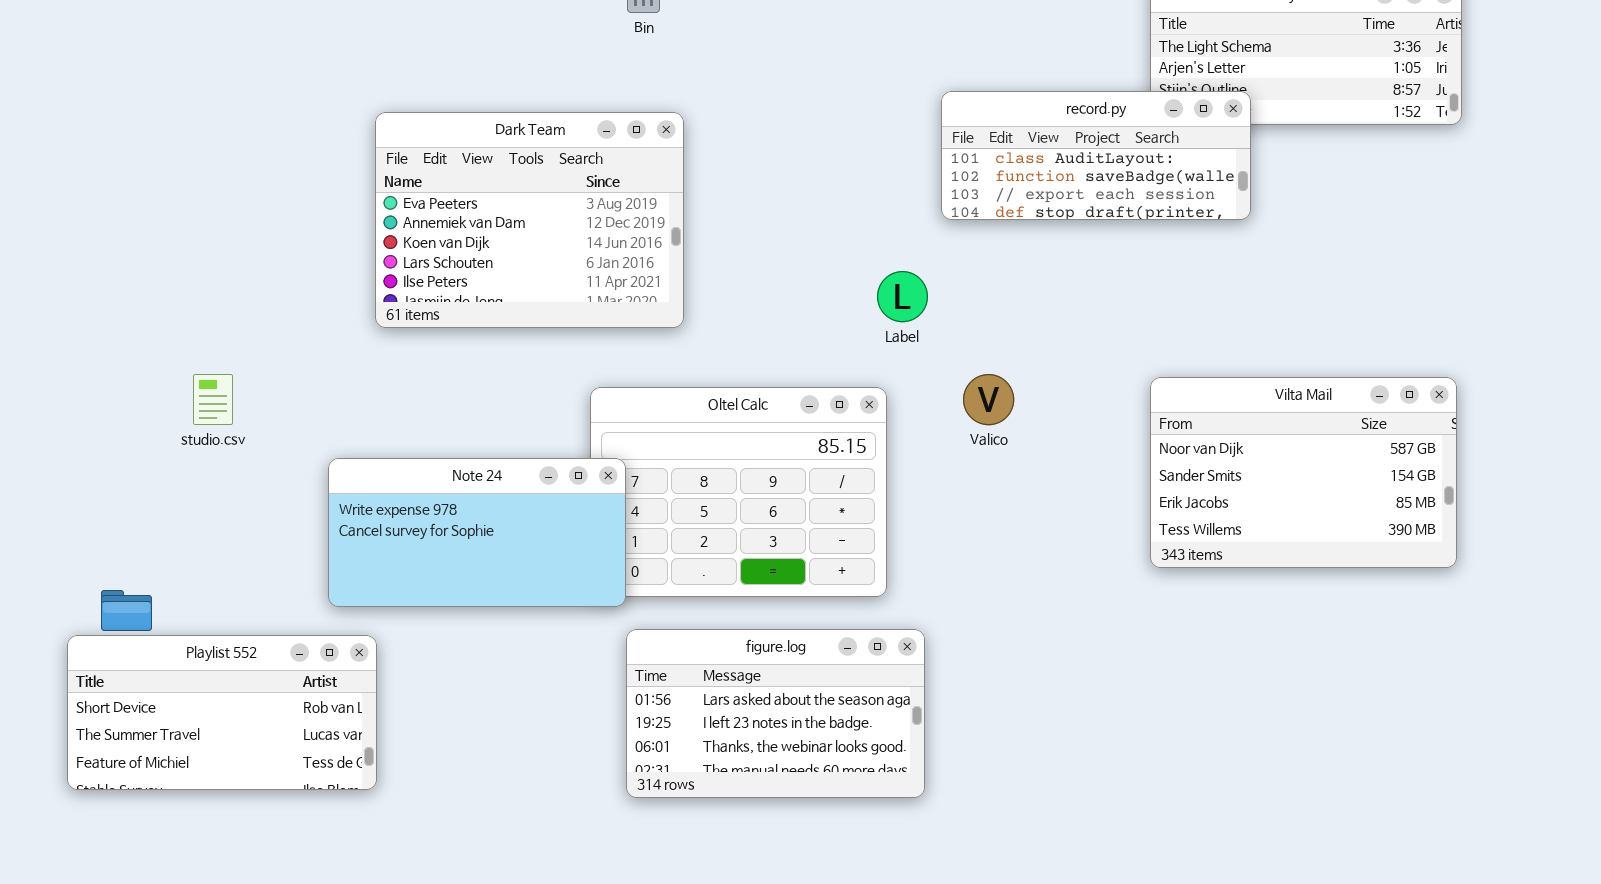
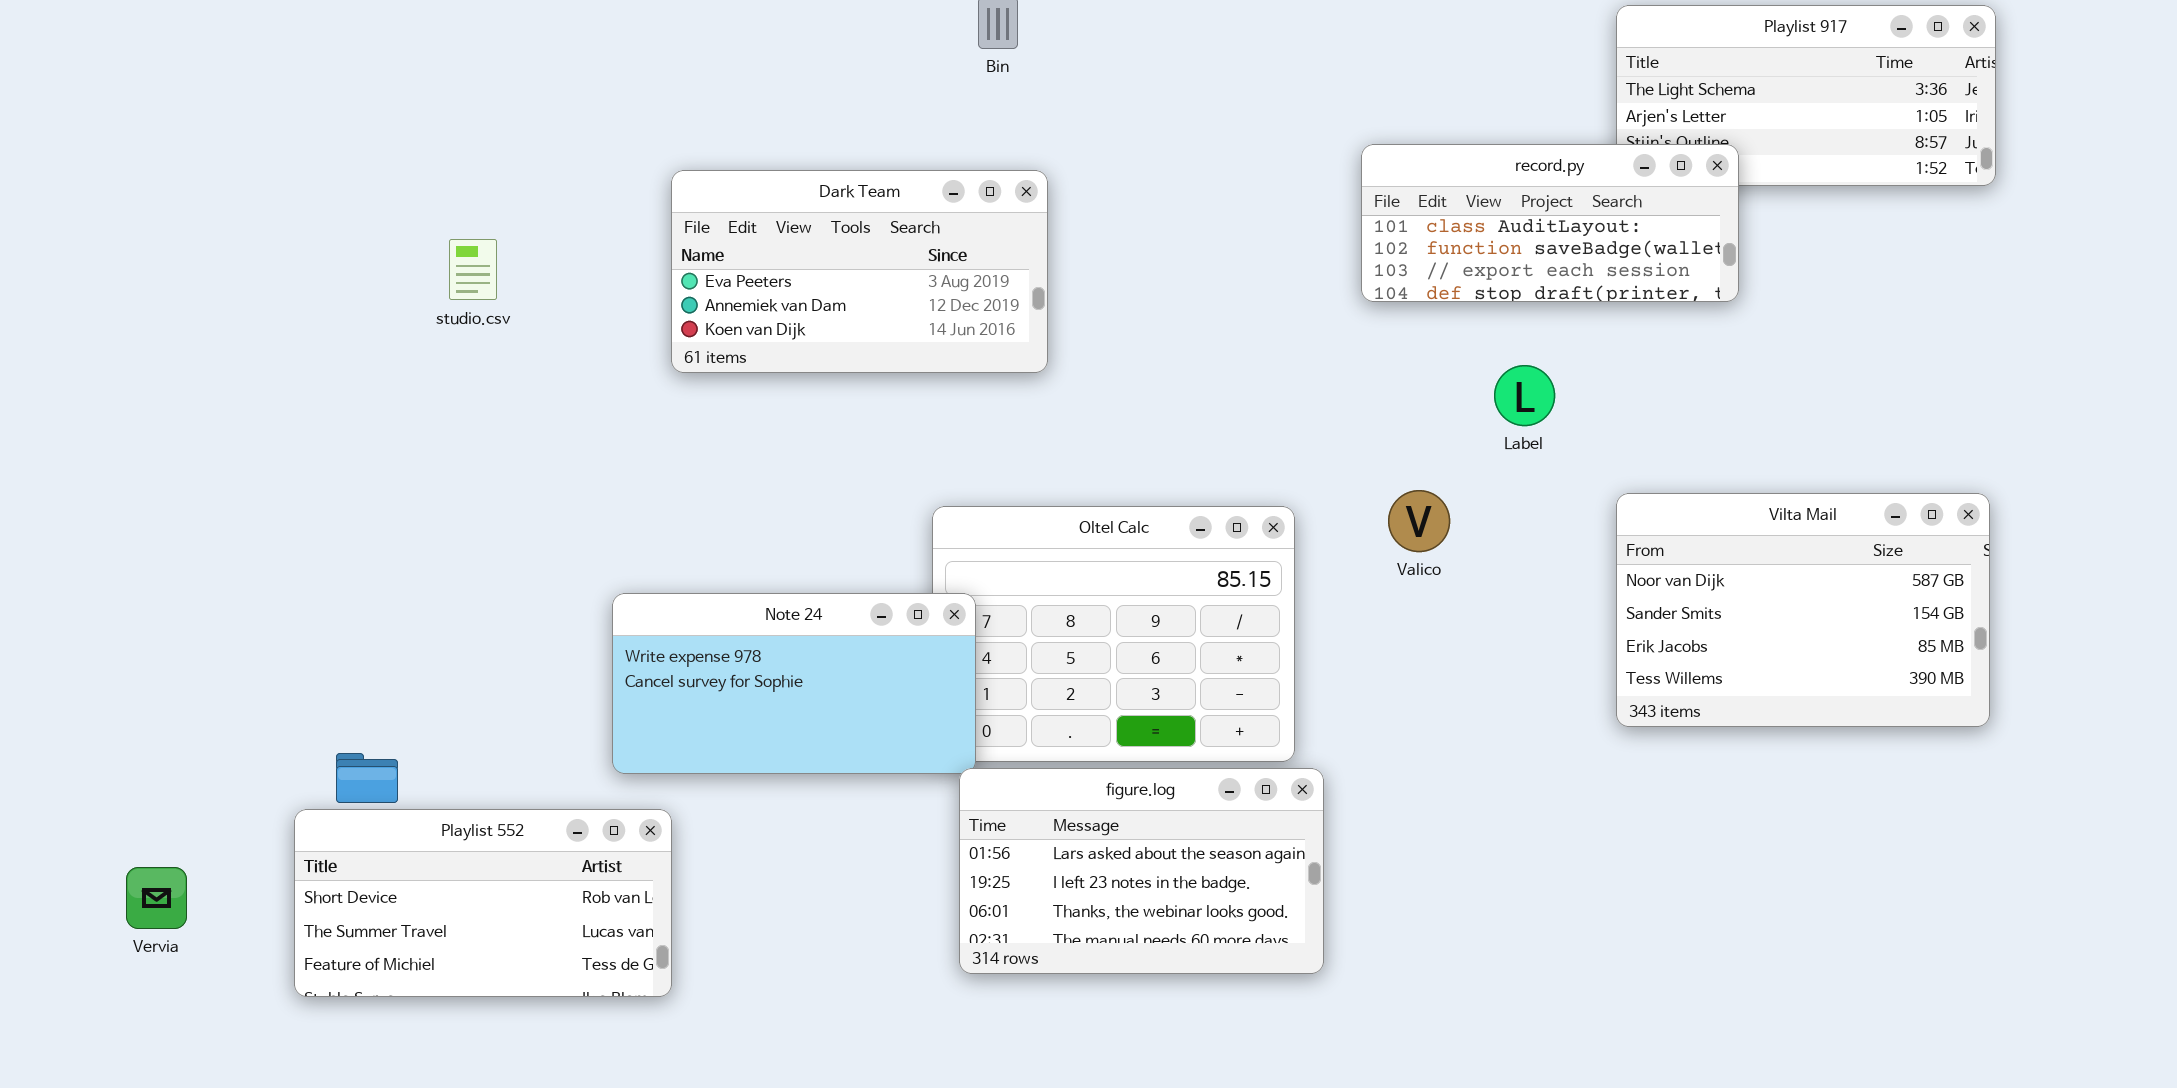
Dark Team: [375,112,684,328] -> [671,170,1048,373], resized
Label: [877,271,928,322] -> [1494,365,1555,426], moved
studio.csv: [193,374,233,425] -> [449,239,497,300], moved
figure.log: [626,629,925,798] -> [959,768,1324,974], moved

